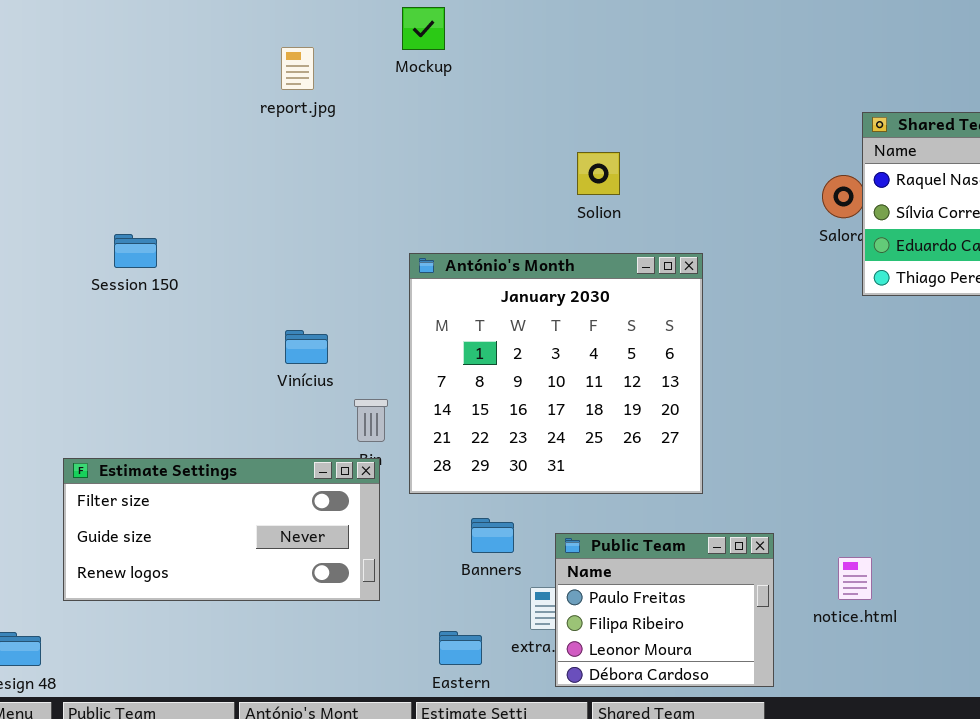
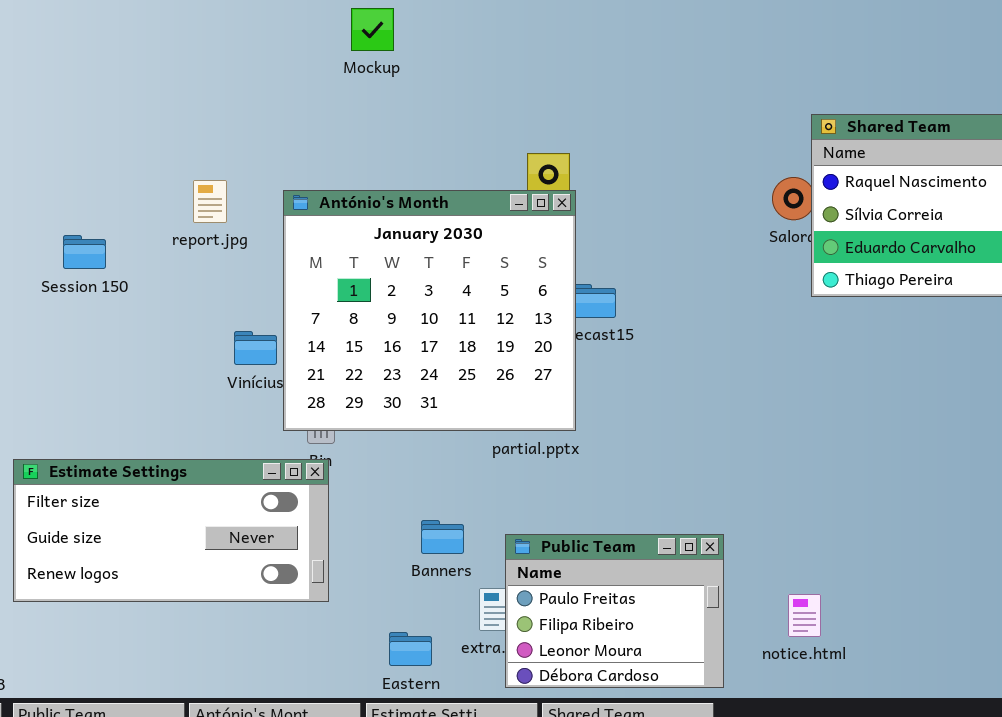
report.jpg: [281,47,314,90] -> [193,180,227,223], moved
António's Month: [409,253,703,494] -> [283,190,576,431], moved
notice.html: [838,557,872,600] -> [788,594,821,637], moved

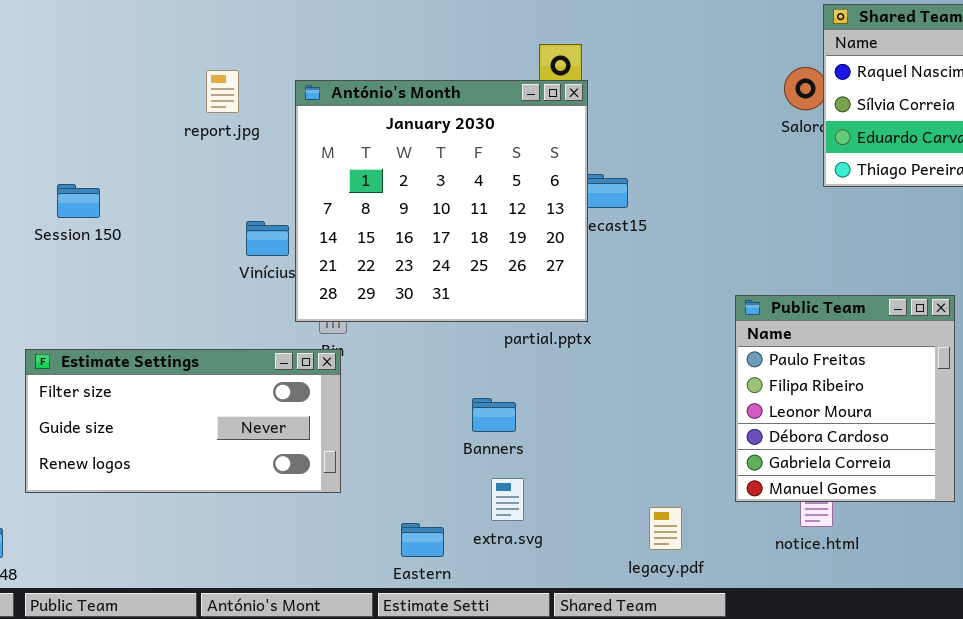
Session 150: [63,235,106,269] -> [57,184,100,218], moved
Banners: [421,520,464,554] -> [472,398,516,432], moved
Public Team: [505,534,724,688] -> [735,295,955,502], moved, resized

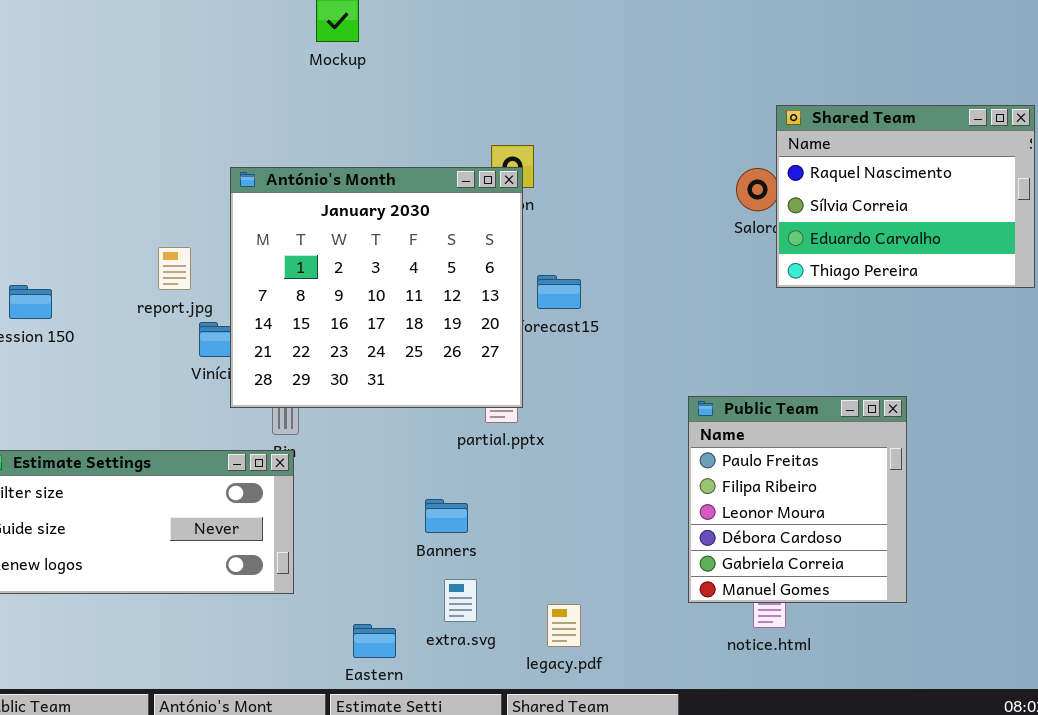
report.jpg: [206,70,239,113] -> [158,247,191,290], moved
António's Month: [295,80,588,322] -> [230,167,523,408], moved
legacy.pdf: [649,507,682,550] -> [547,604,581,647], moved

